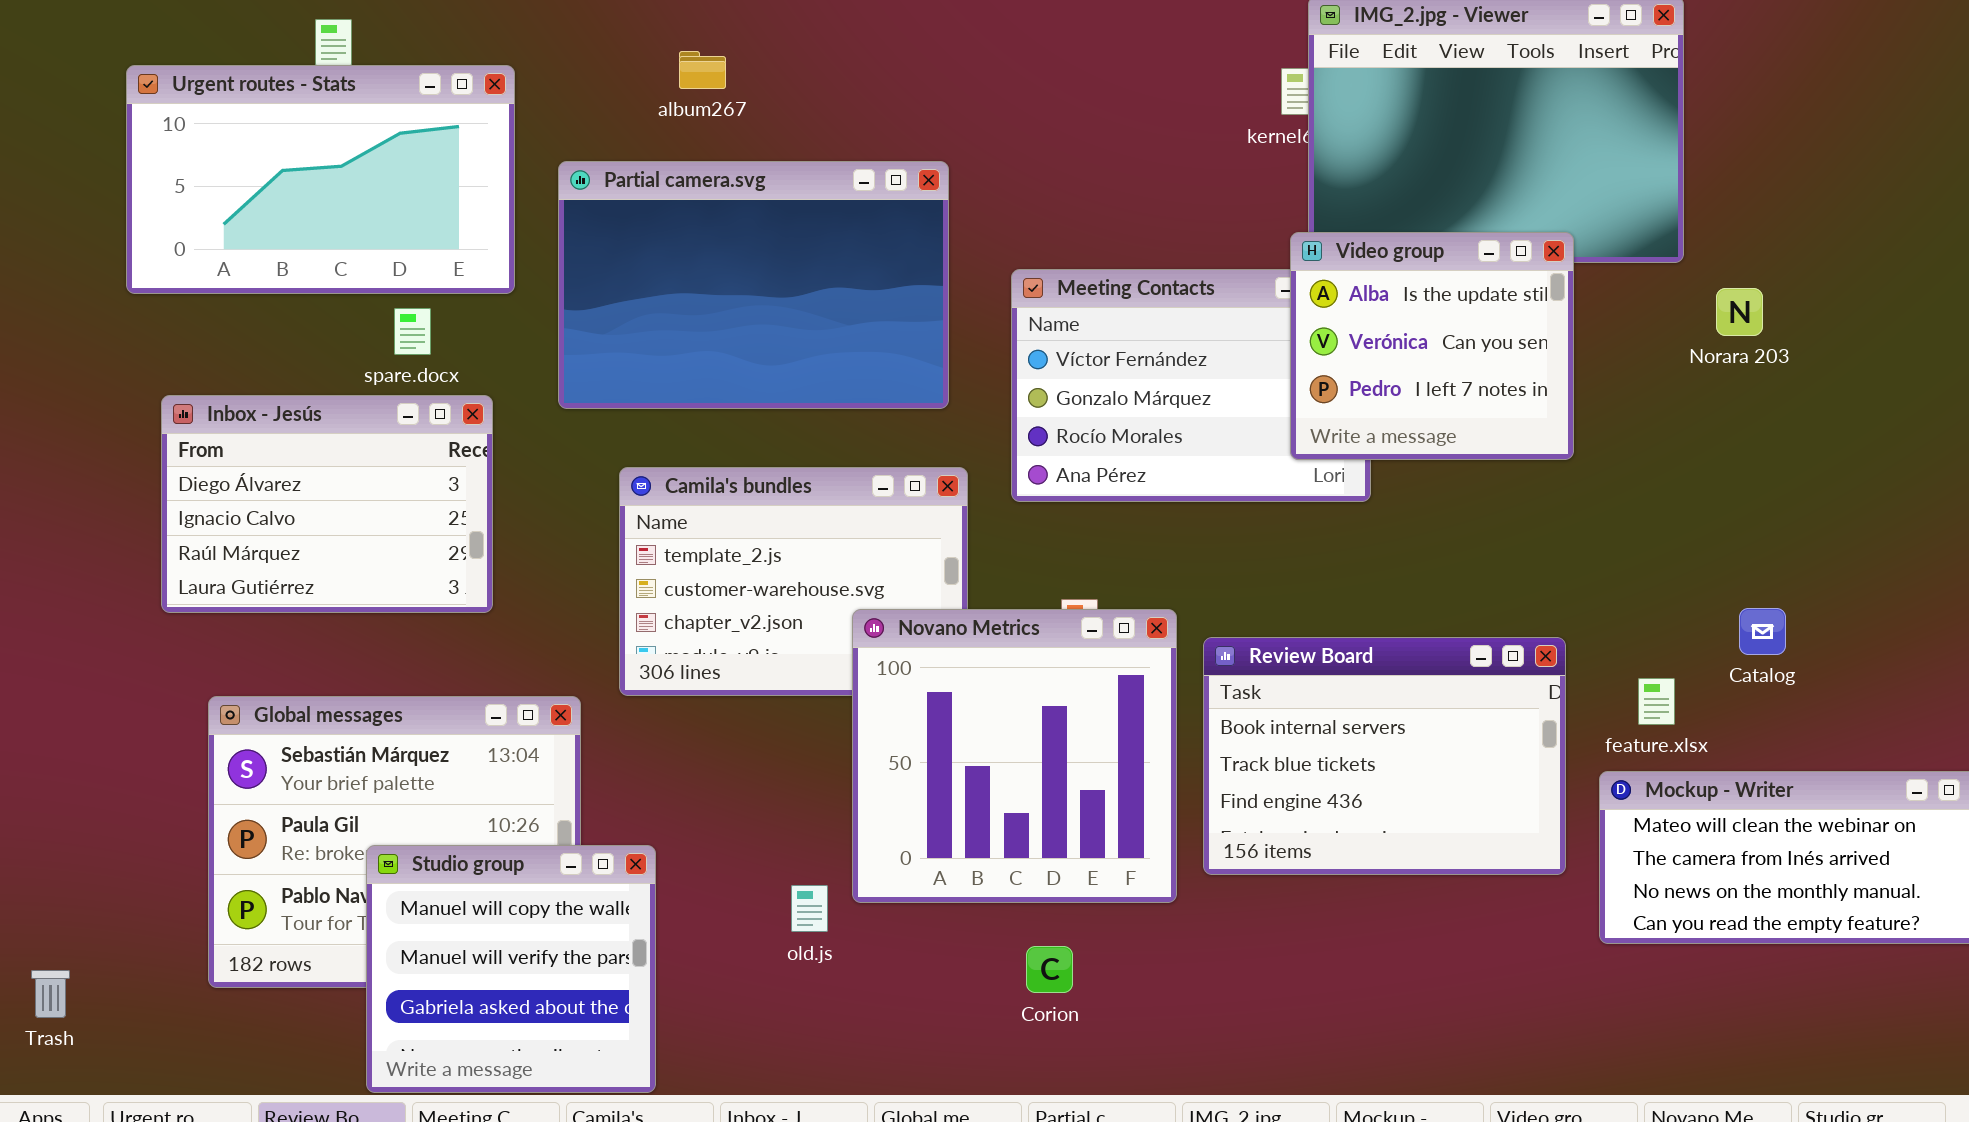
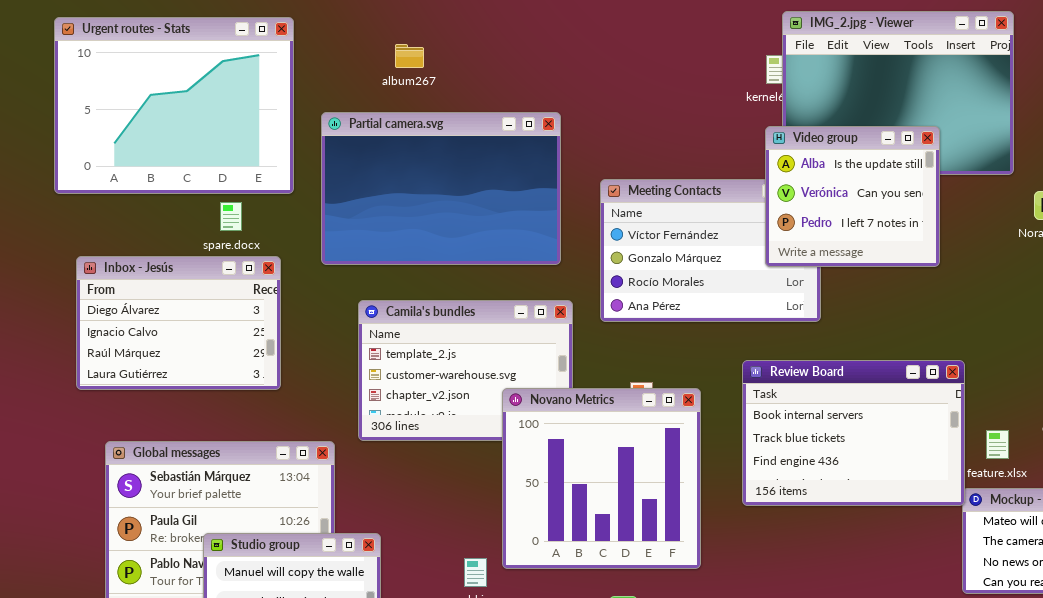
Urgent routes - Stats: [126,65,515,294] -> [54,17,294,194], resized
Video group: [1290,232,1574,460] -> [765,126,940,267], moved
Review Board: [1203,637,1566,875] -> [742,360,965,506], moved

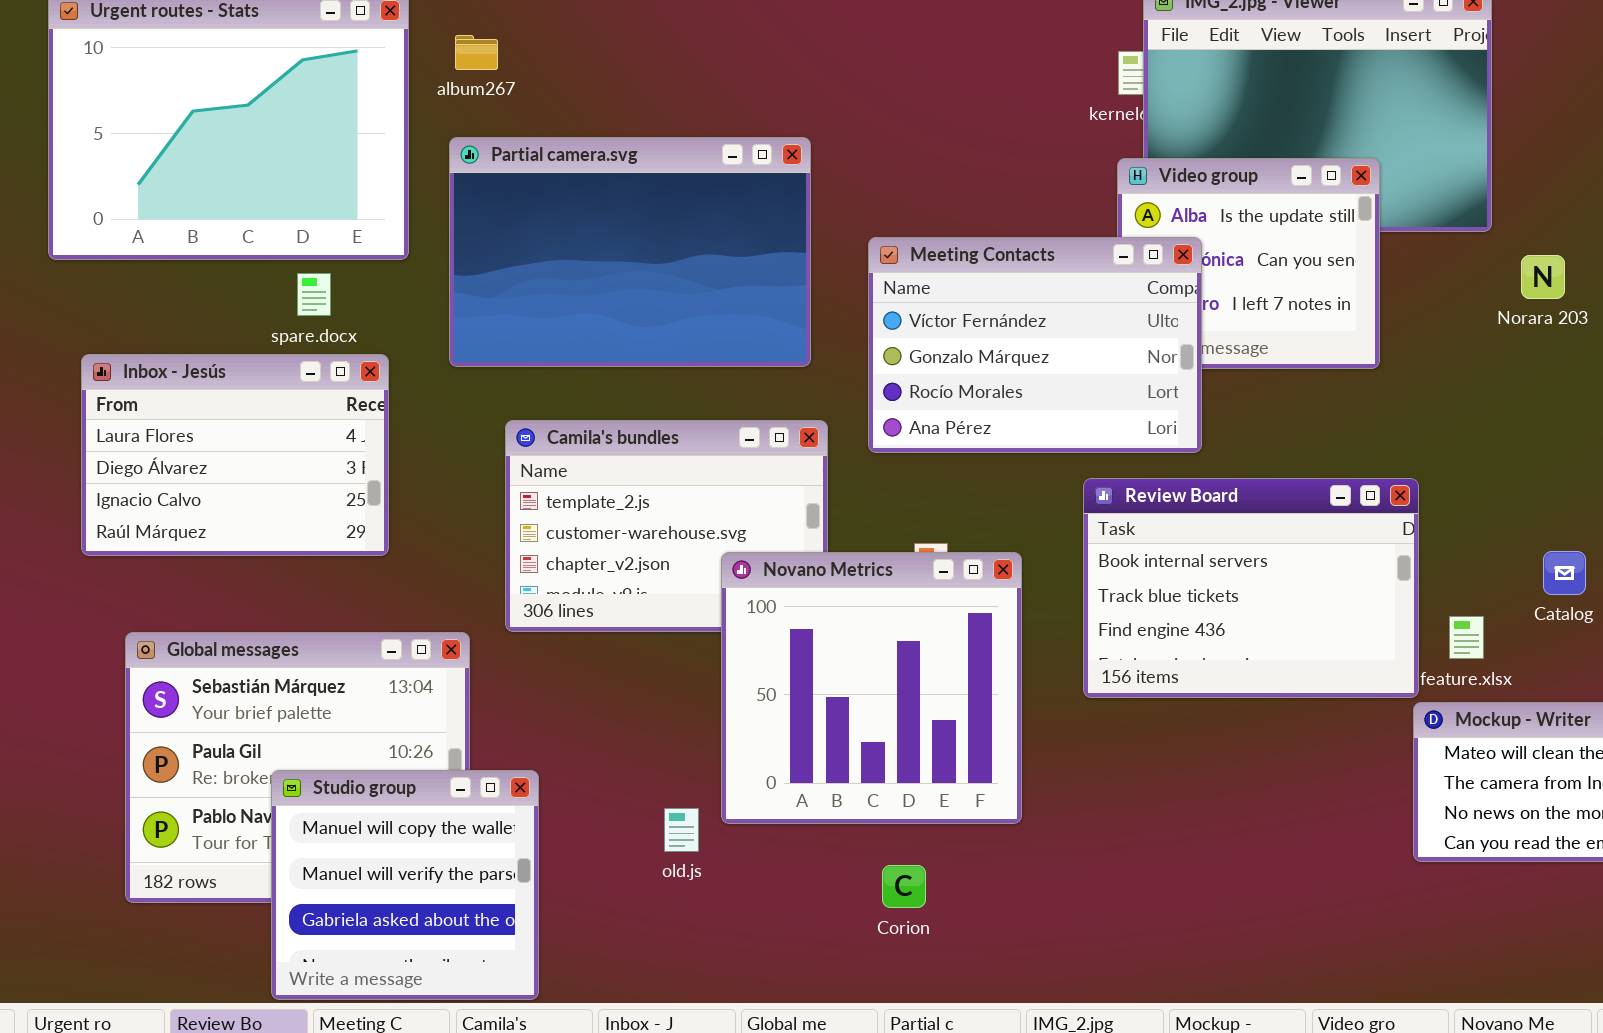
album267: [395,44,424,68] -> [455,35,498,70], moved
Meeting Contacts: [600,179,821,322] -> [868,237,1202,453], raised
Inbox - Jesús: [76,256,281,390] -> [81,354,389,556], scrolled up 1 row
Review Board: [742,360,965,506] -> [1083,478,1419,698], moved

